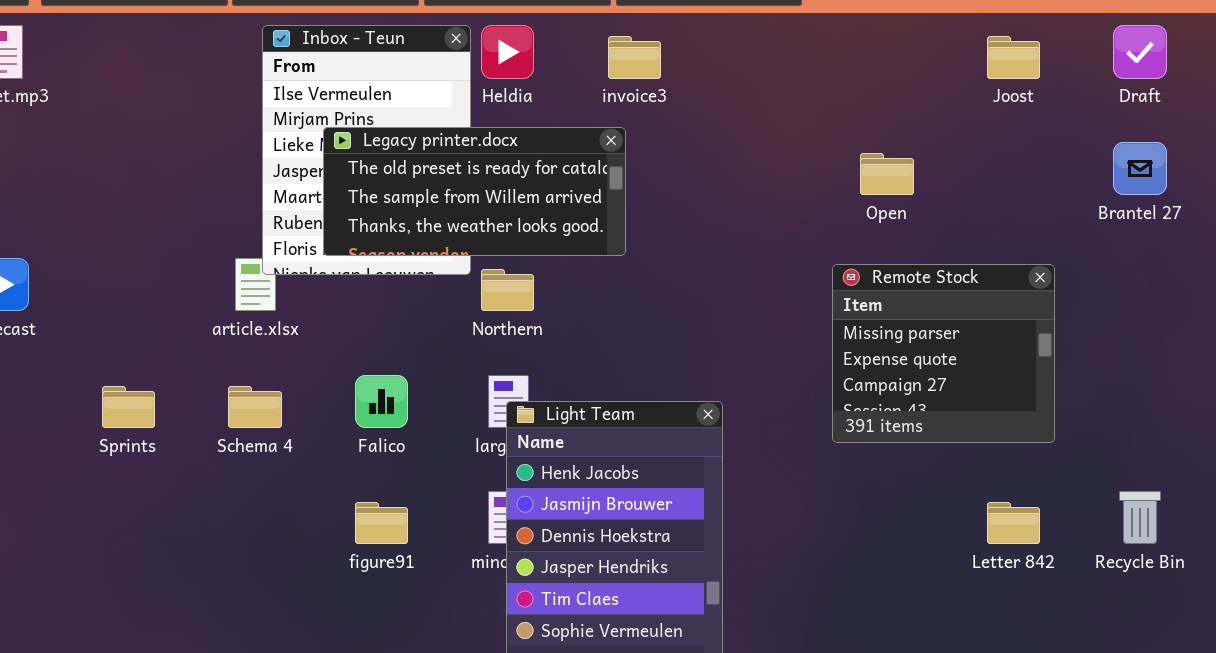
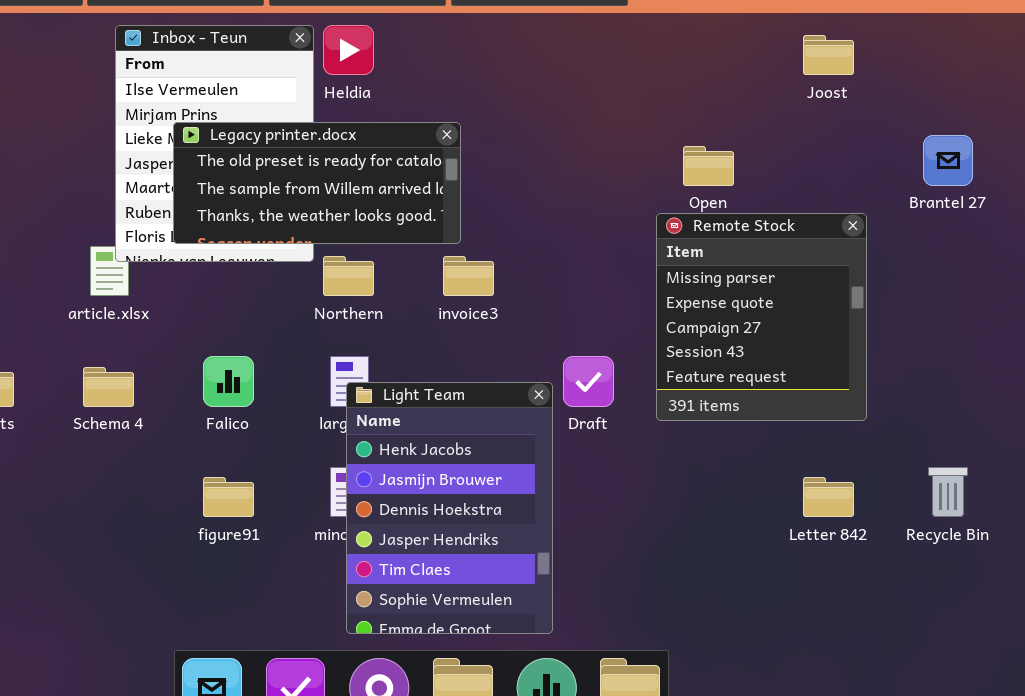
Draft: [1113,25,1167,79] -> [563,356,614,407], moved
invoice3: [608,36,661,79] -> [443,256,494,296], moved
Remote Stock: [832,264,1055,443] -> [656,213,867,421], resized

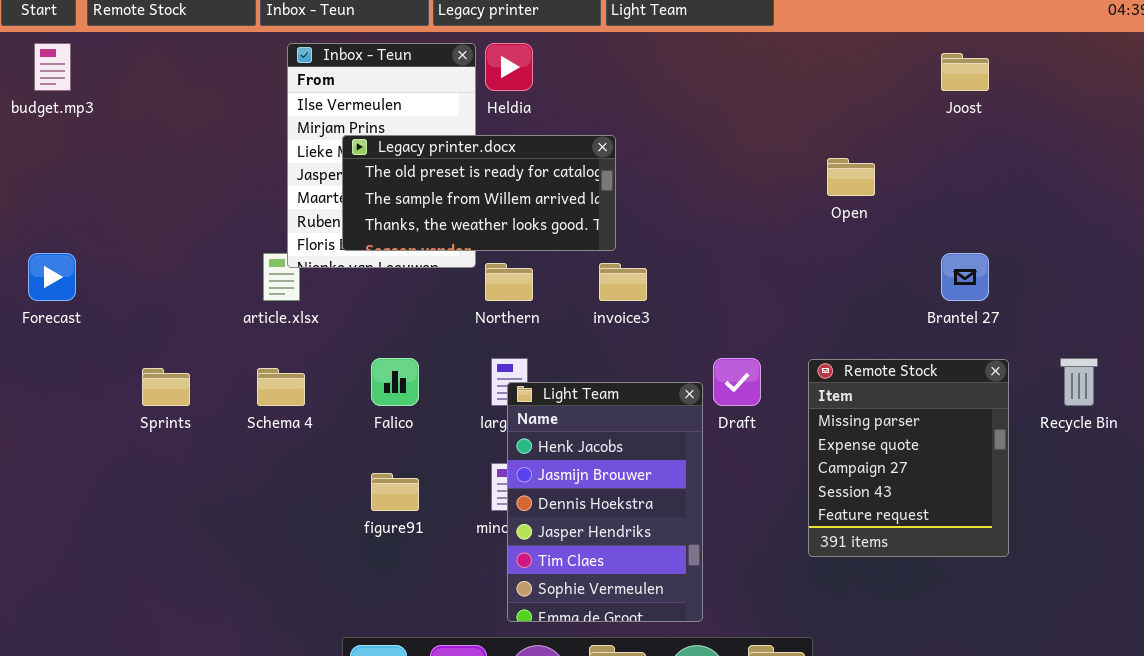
Brantel 27: [923,135,973,186] -> [941,253,989,301], moved
Remote Stock: [656,213,867,421] -> [808,359,1009,557], moved
Recycle Bin: [928,467,968,517] -> [1060,358,1098,406], moved

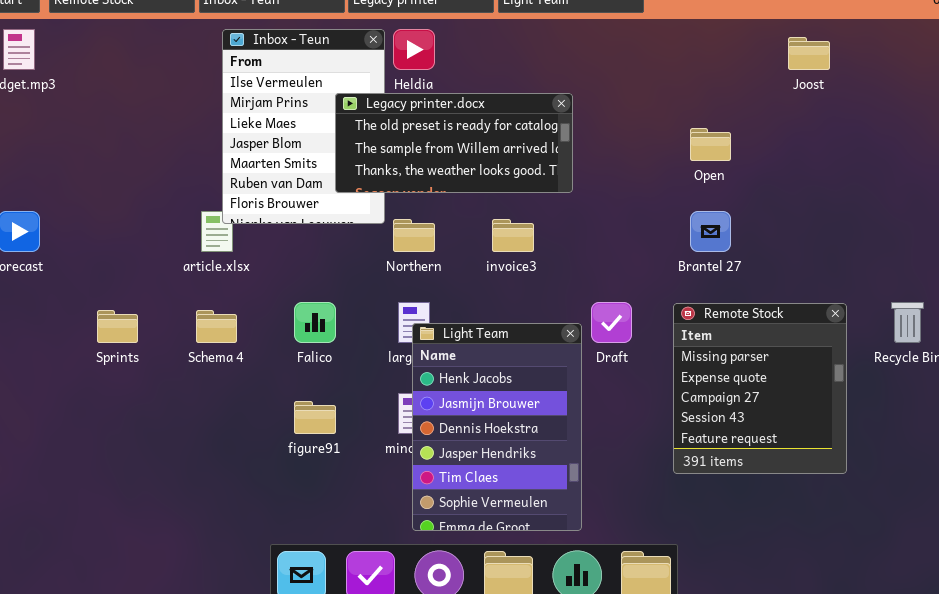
Legacy printer.docx: [342,135,616,251] -> [335,93,573,193], moved
Brantel 27: [941,253,989,301] -> [690,211,731,252], moved

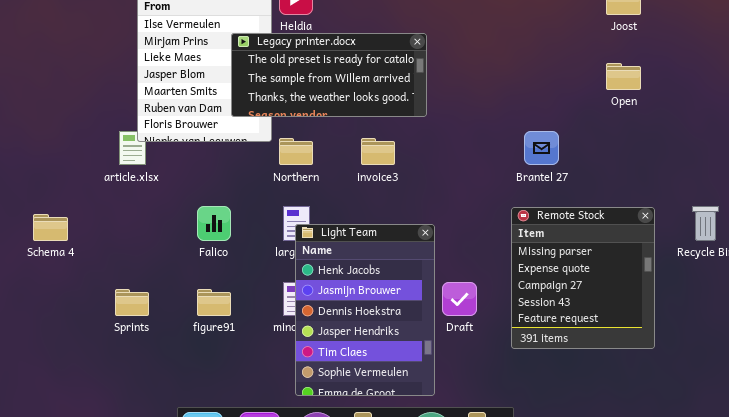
Open: [690,128,731,161] -> [606,63,641,90], moved
Draft: [591,302,632,343] -> [442,282,477,316], moved
Sprints: [97,310,138,343] -> [115,289,149,316], moved
Schema 4: [196,310,237,343] -> [33,214,68,241], moved

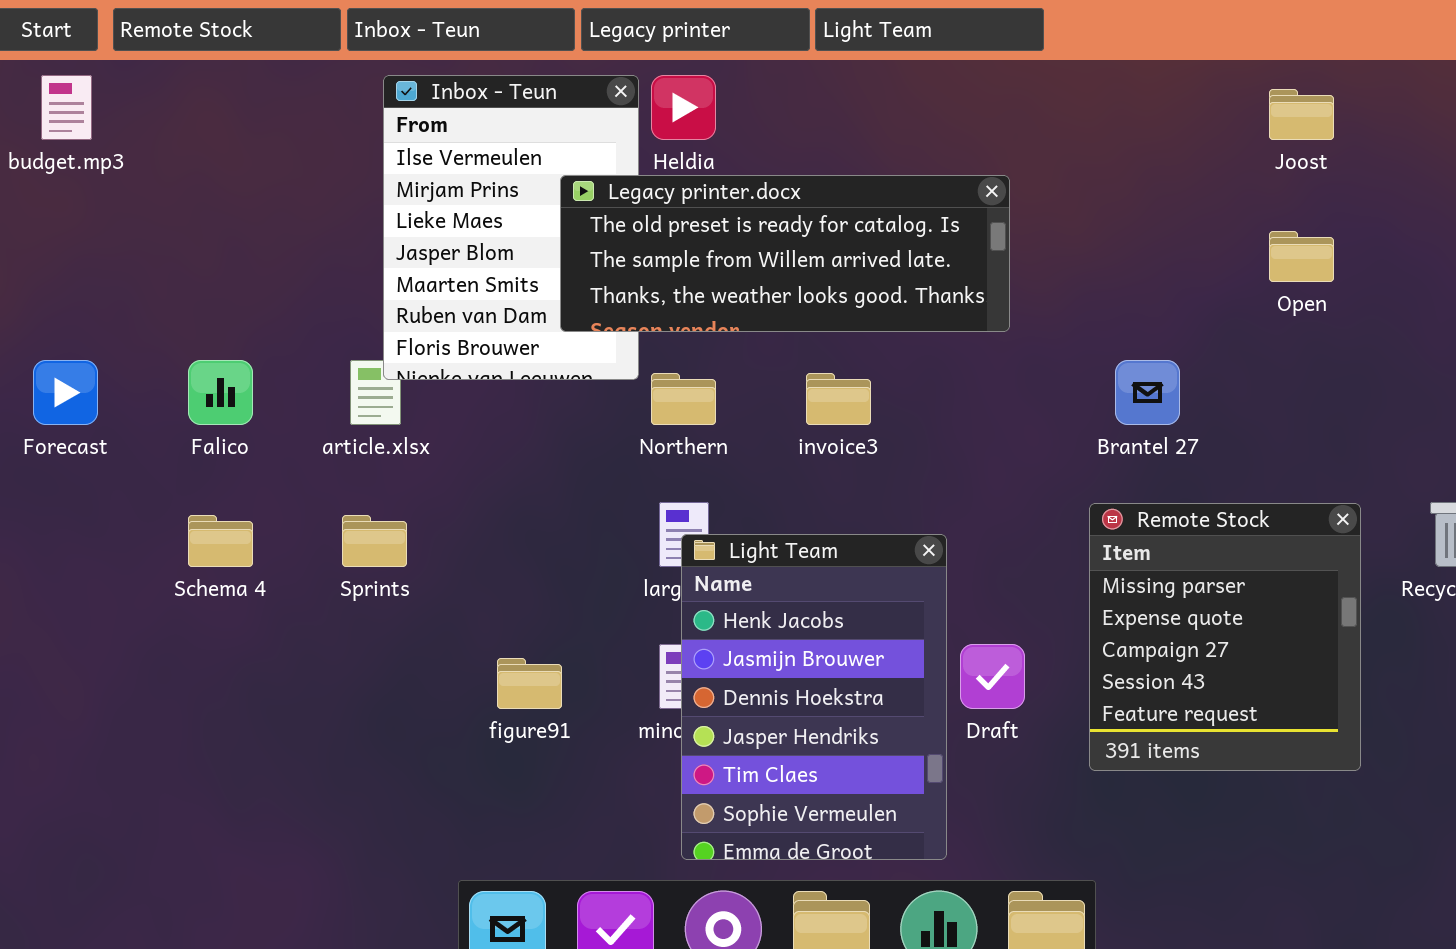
Legacy printer.docx: [231,33,427,117] -> [560,175,1010,332], resized
Falico: [197,206,231,241] -> [188,360,253,425], moved
Sprints: [115,289,149,316] -> [342,515,407,567], moved

